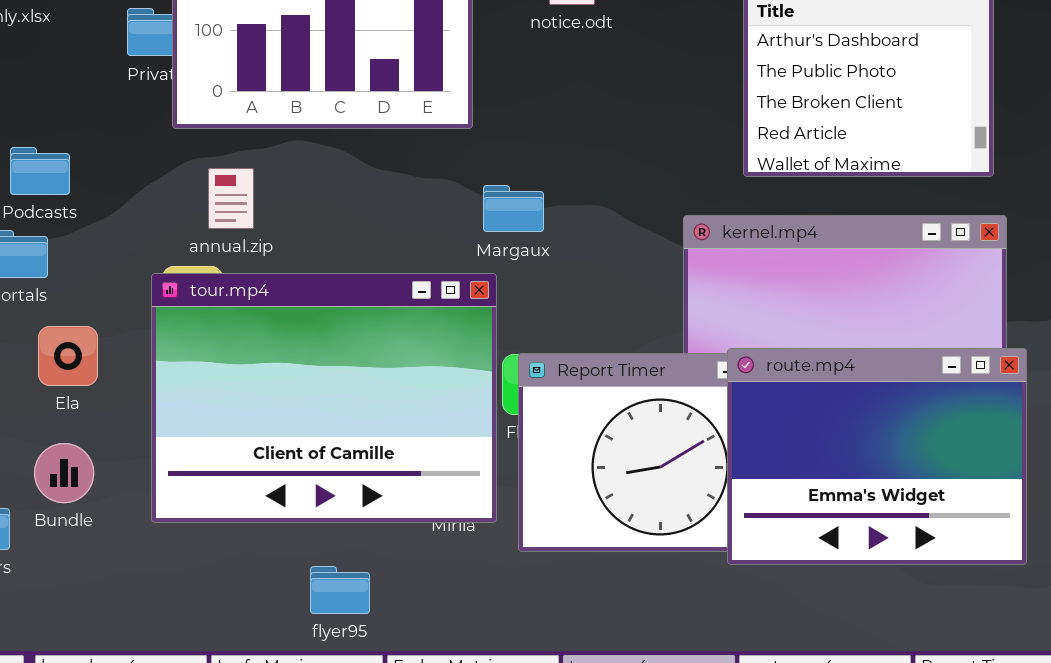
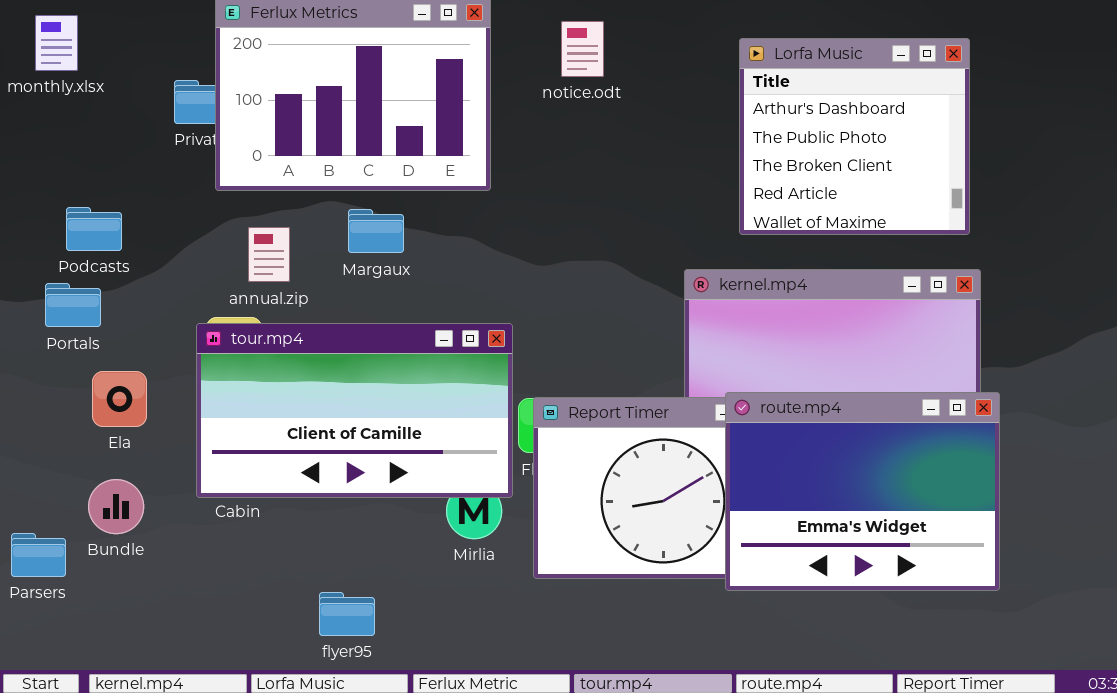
Margaux: [483,185,544,232] -> [348,209,404,253], moved
tour.mp4: [151,273,497,523] -> [196,323,513,498], resized
flyer95: [310,566,370,614] -> [319,592,375,636], moved

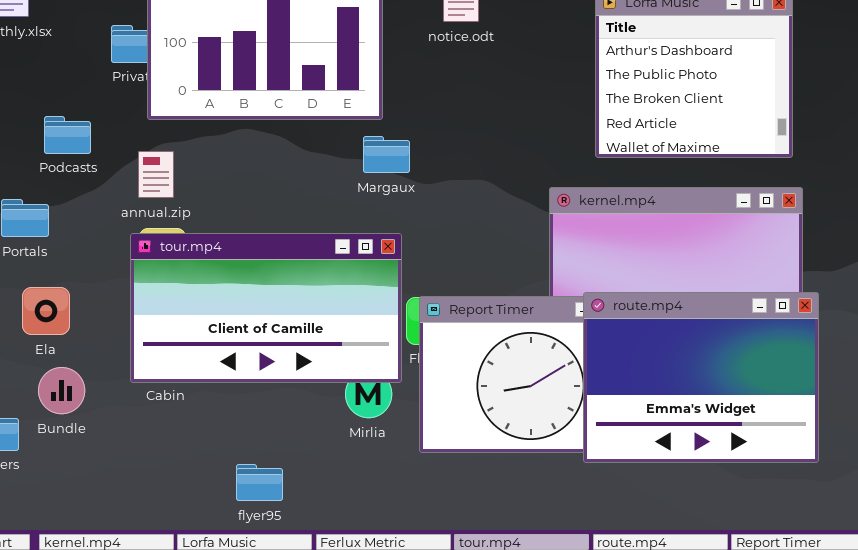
Podcasts: [66,207,122,251] -> [44,116,91,154], moved
Margaux: [348,209,404,253] -> [363,136,410,173], moved
annual.zip: [248,227,290,282] -> [138,151,174,198], moved
Ela: [92,371,147,427] -> [22,287,70,335], moved

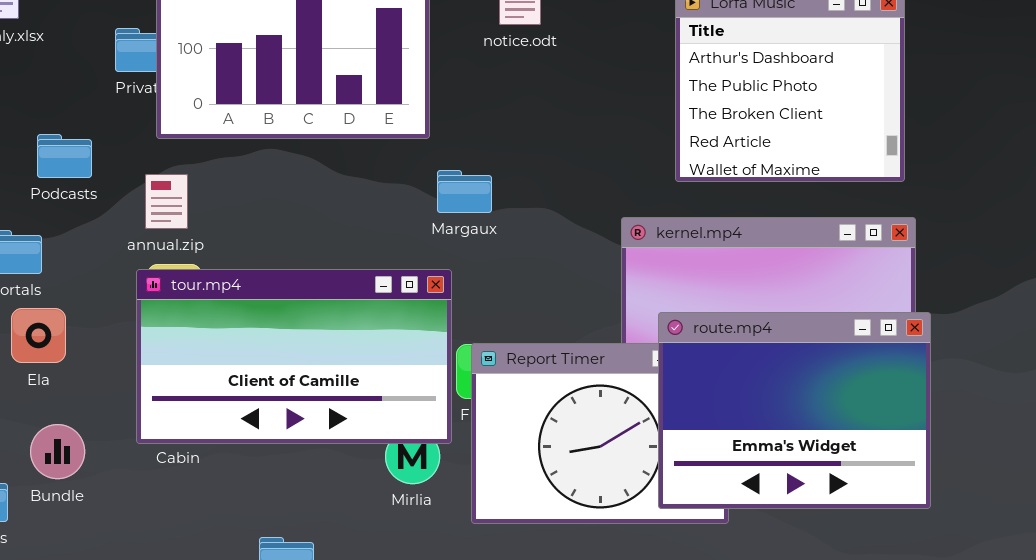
Margaux: [363,136,410,173] -> [437,170,492,213], moved
Ela: [22,287,70,335] -> [11,308,66,363], moved
route.mp4: [583,292,819,463] -> [658,312,931,509], moved

